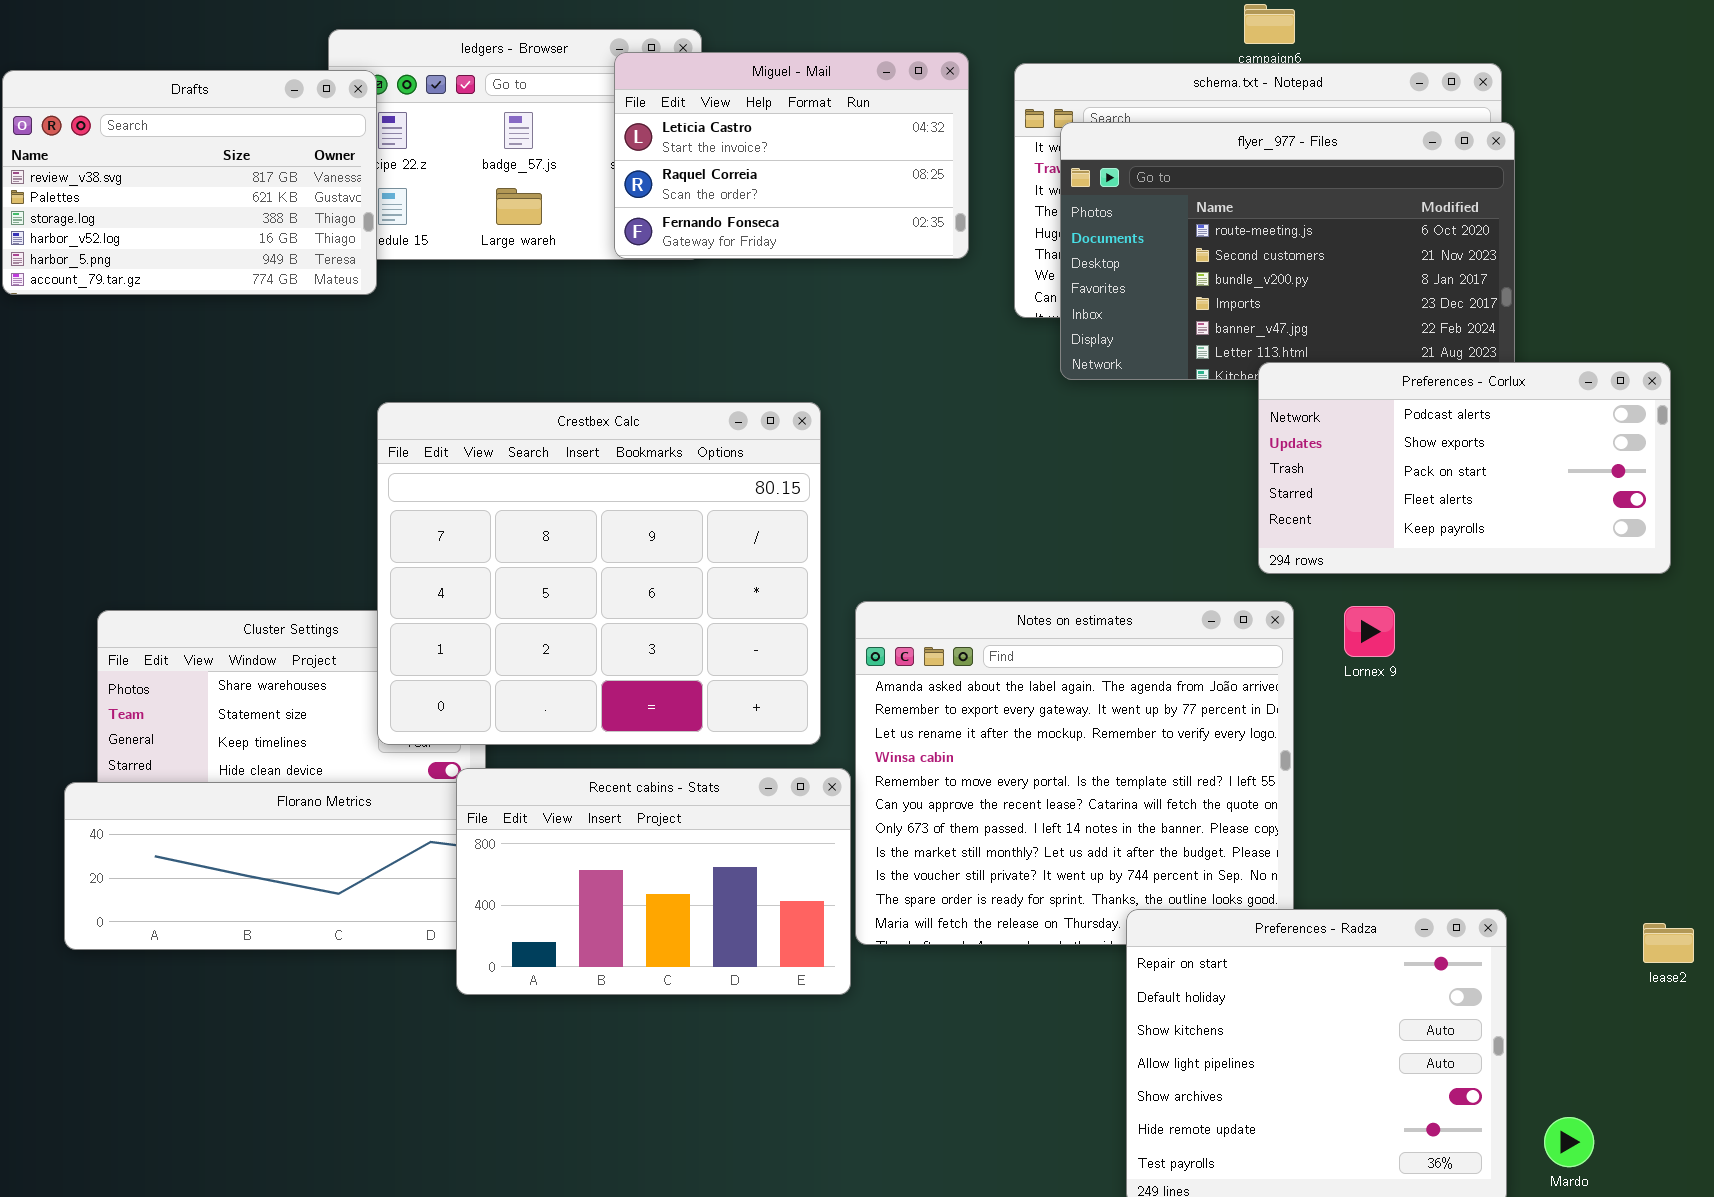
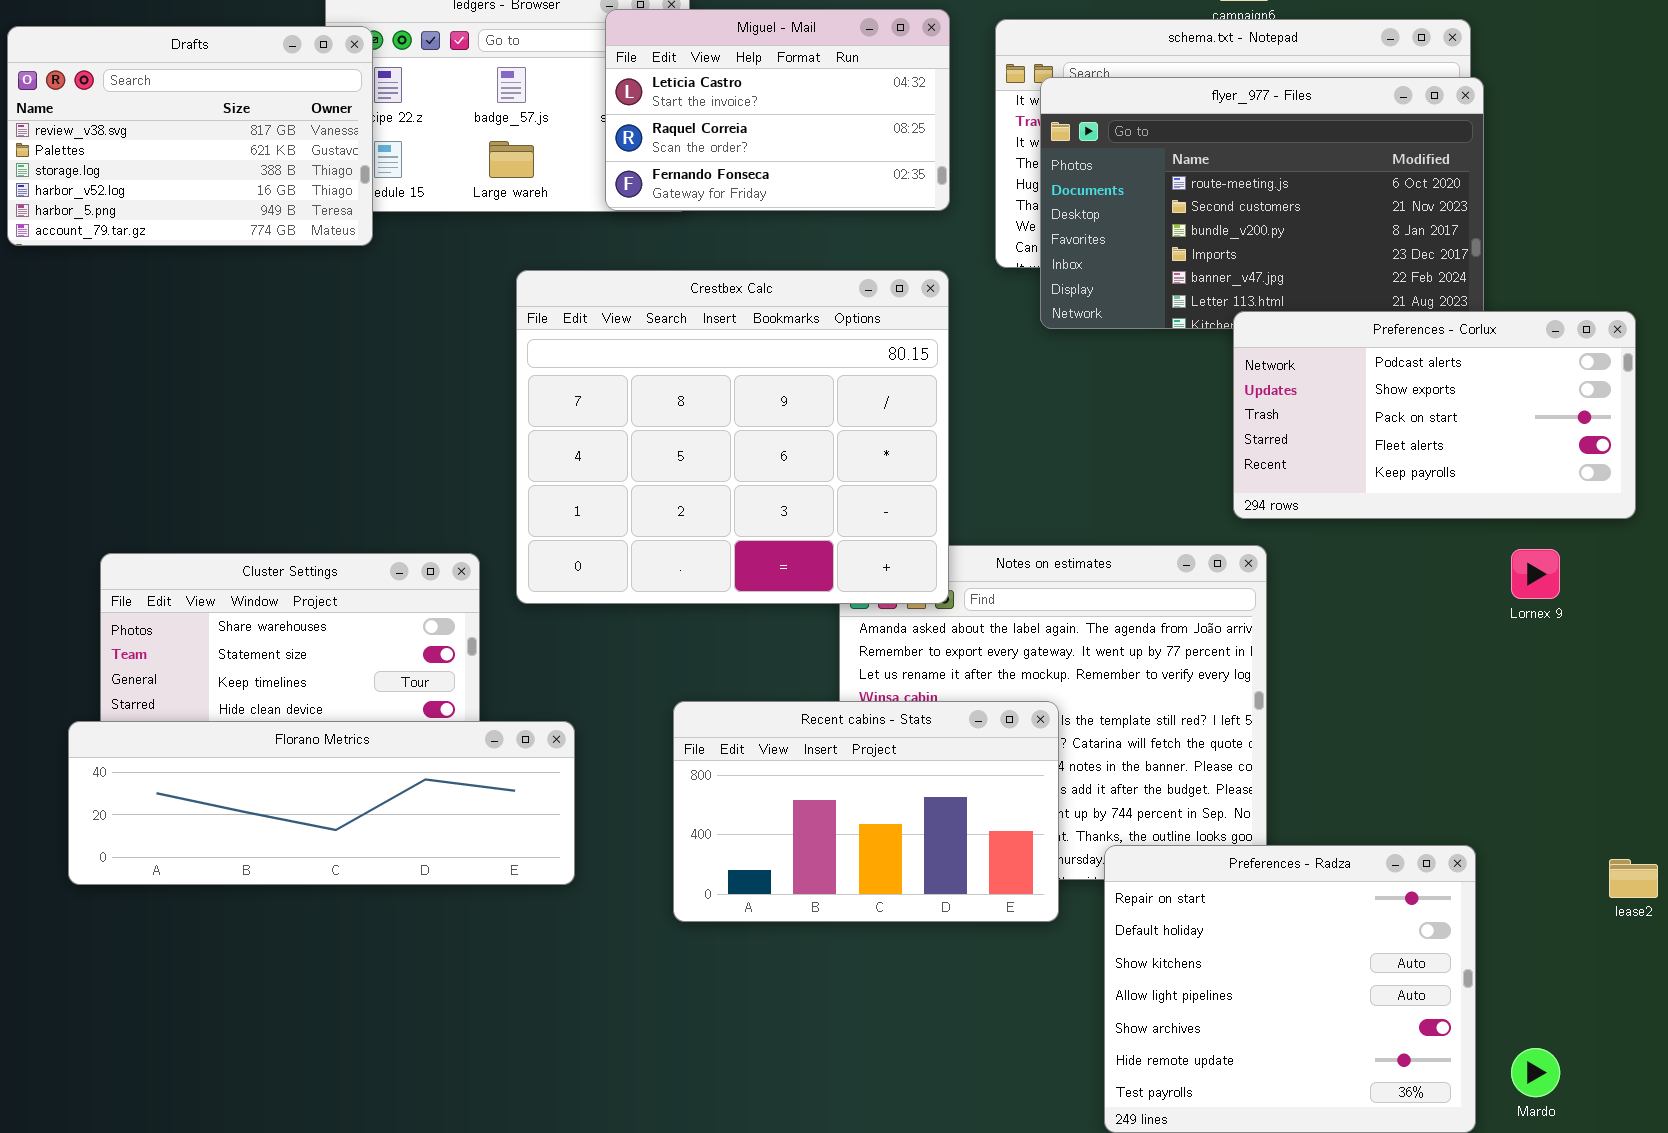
Crestbex Calc: [377,402,821,745] -> [516,270,949,604], moved
Lornex 9: [1344,606,1395,657] -> [1511,549,1560,599], moved
Recent cabins - Stats: [456,768,851,995] -> [673,701,1059,922], moved

